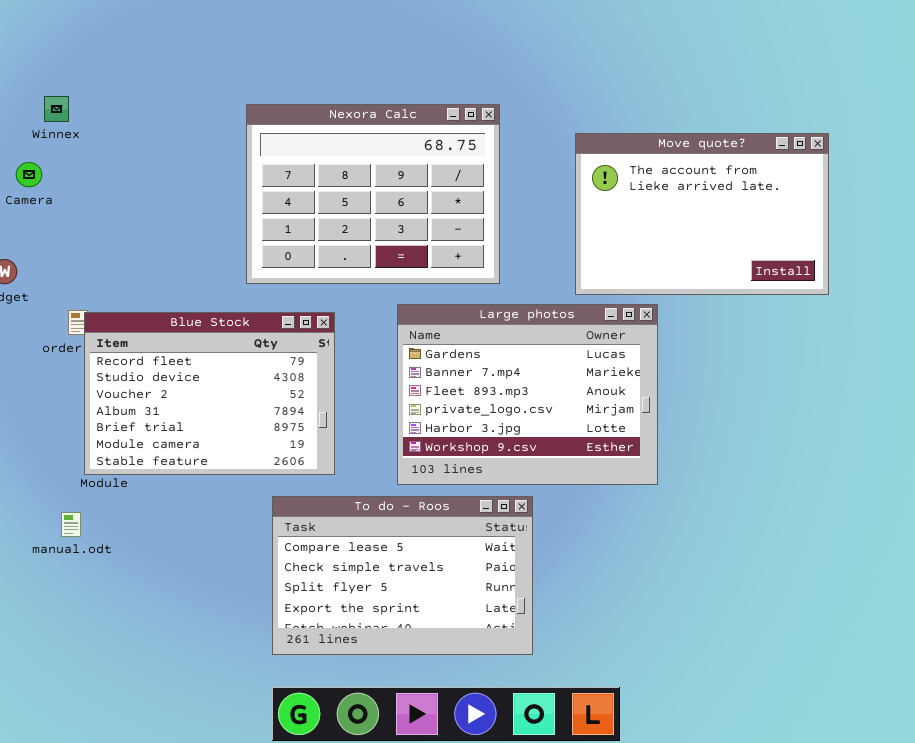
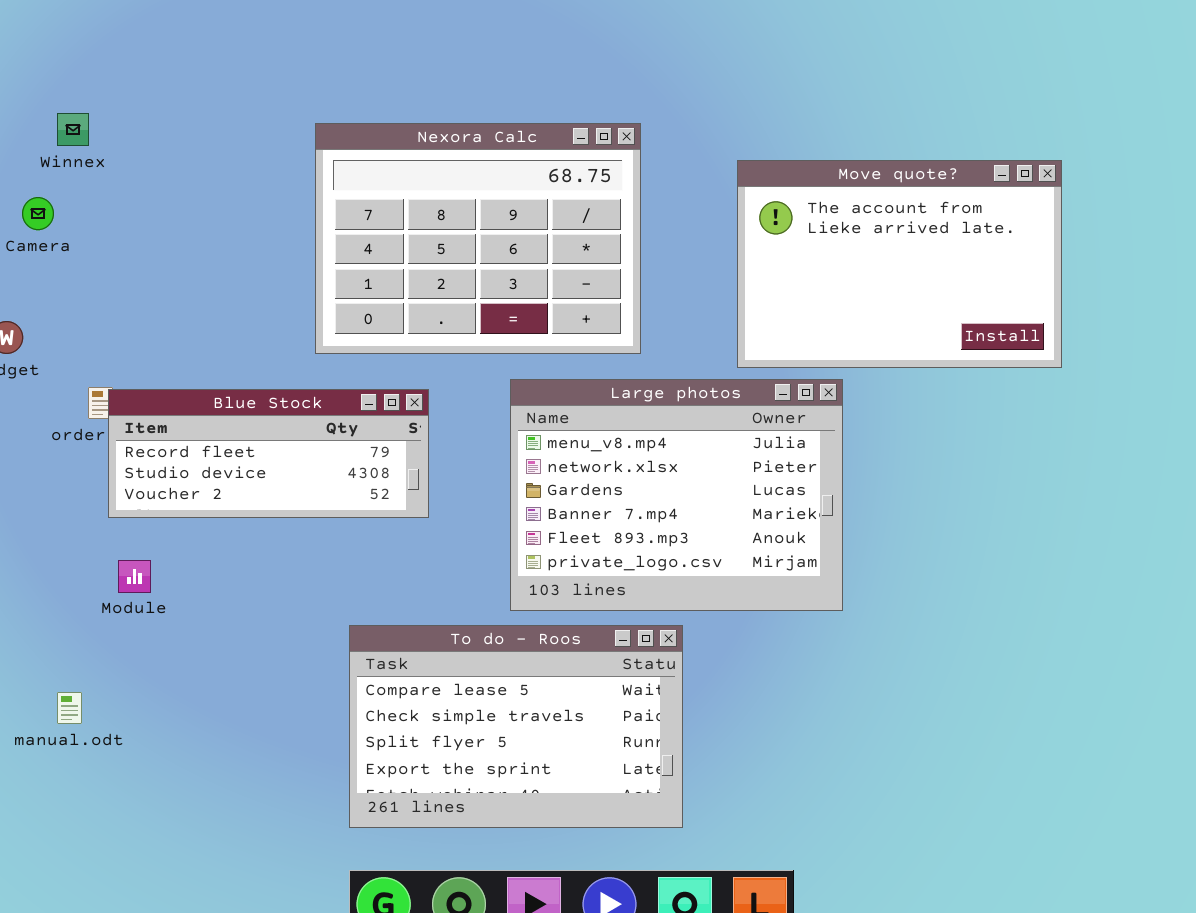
Large photos: [397,304,658,485] -> [510,379,843,611], scrolled up 2 rows
Blue Stock: [84,312,335,475] -> [108,389,429,518], resized
manual.odt: [61,512,81,537] -> [57,692,82,724], moved

